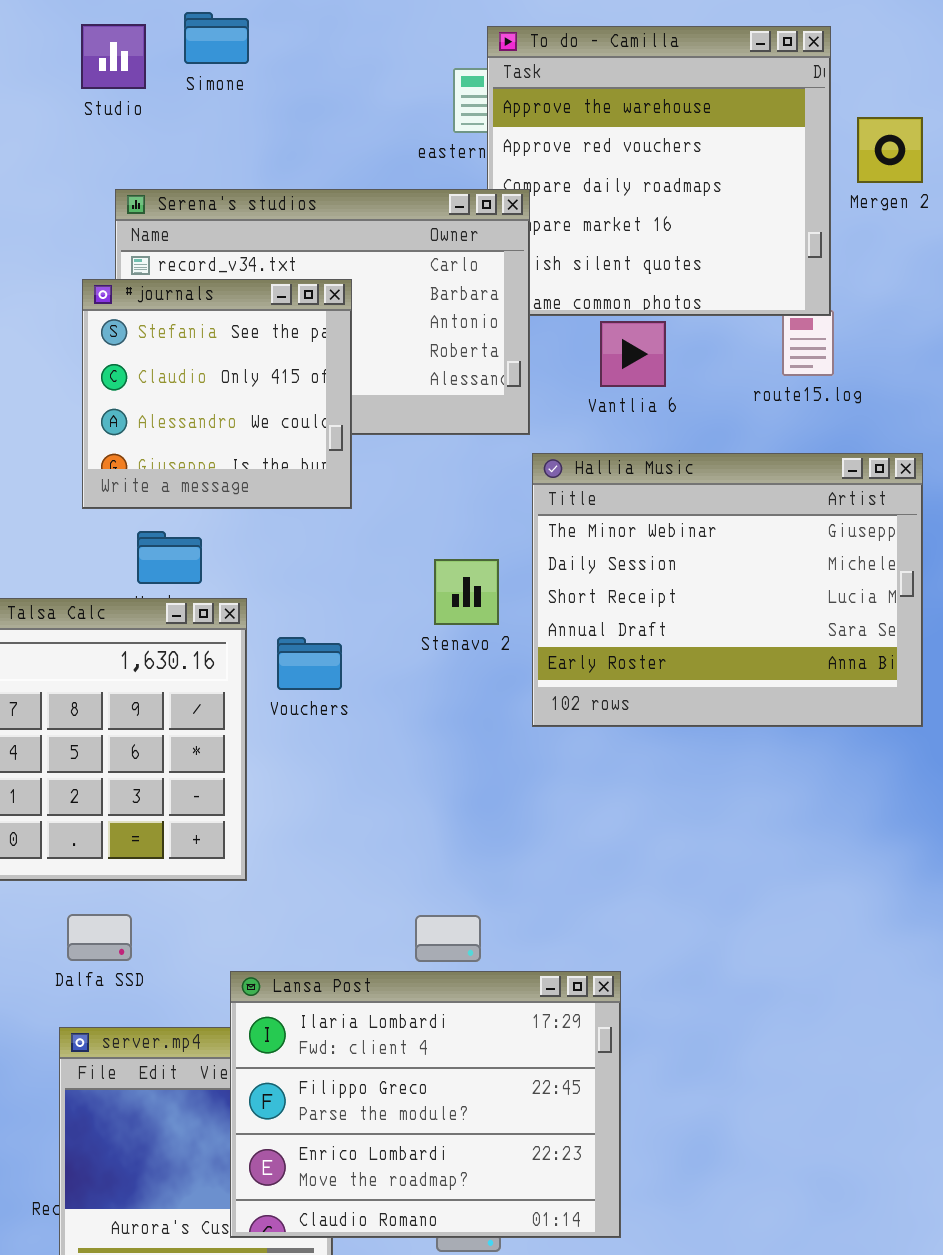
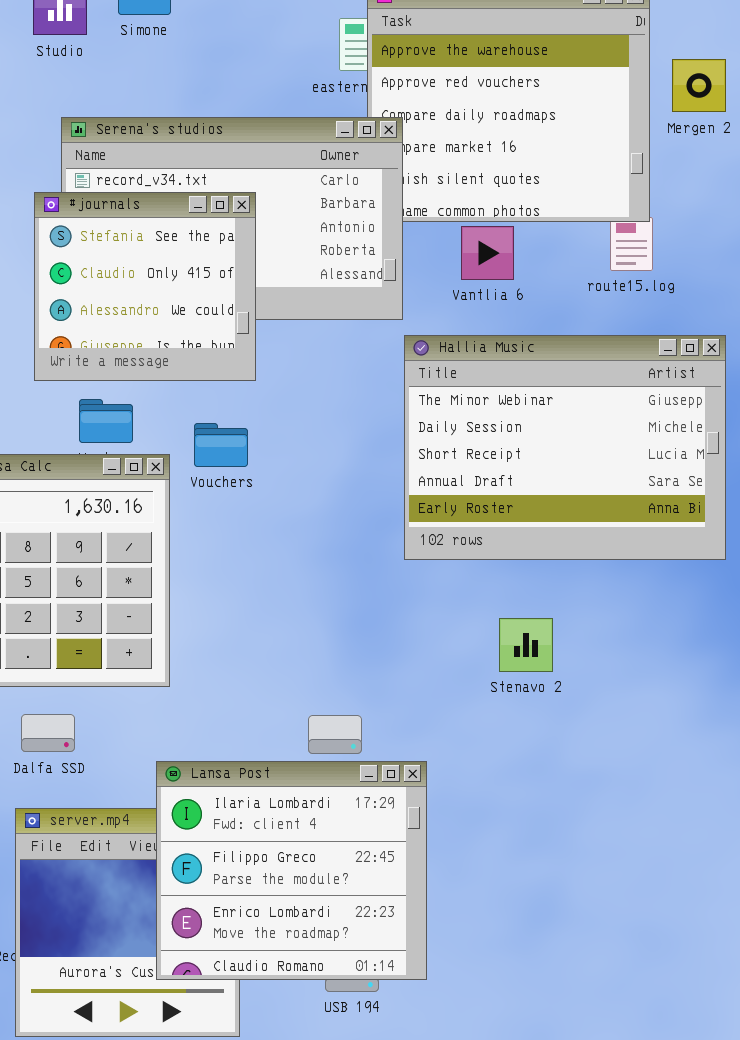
Stenavo 2: [434,559,499,625] -> [499,618,553,672], moved
Vouchers: [277,637,342,690] -> [194,423,248,467], moved
Lansa Post: [230,971,621,1238] -> [156,761,427,980], resized

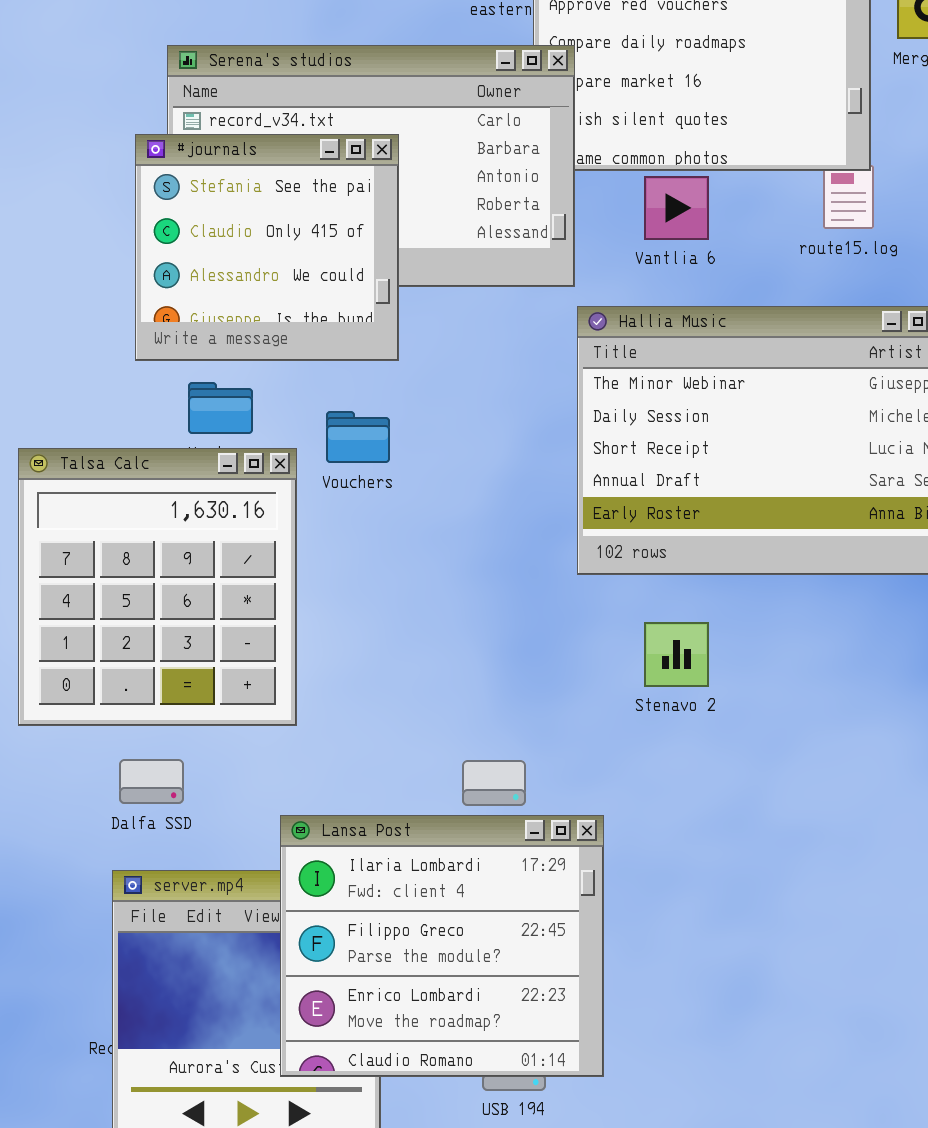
Stenavo 2: [499,618,553,672] -> [644,622,709,687], moved

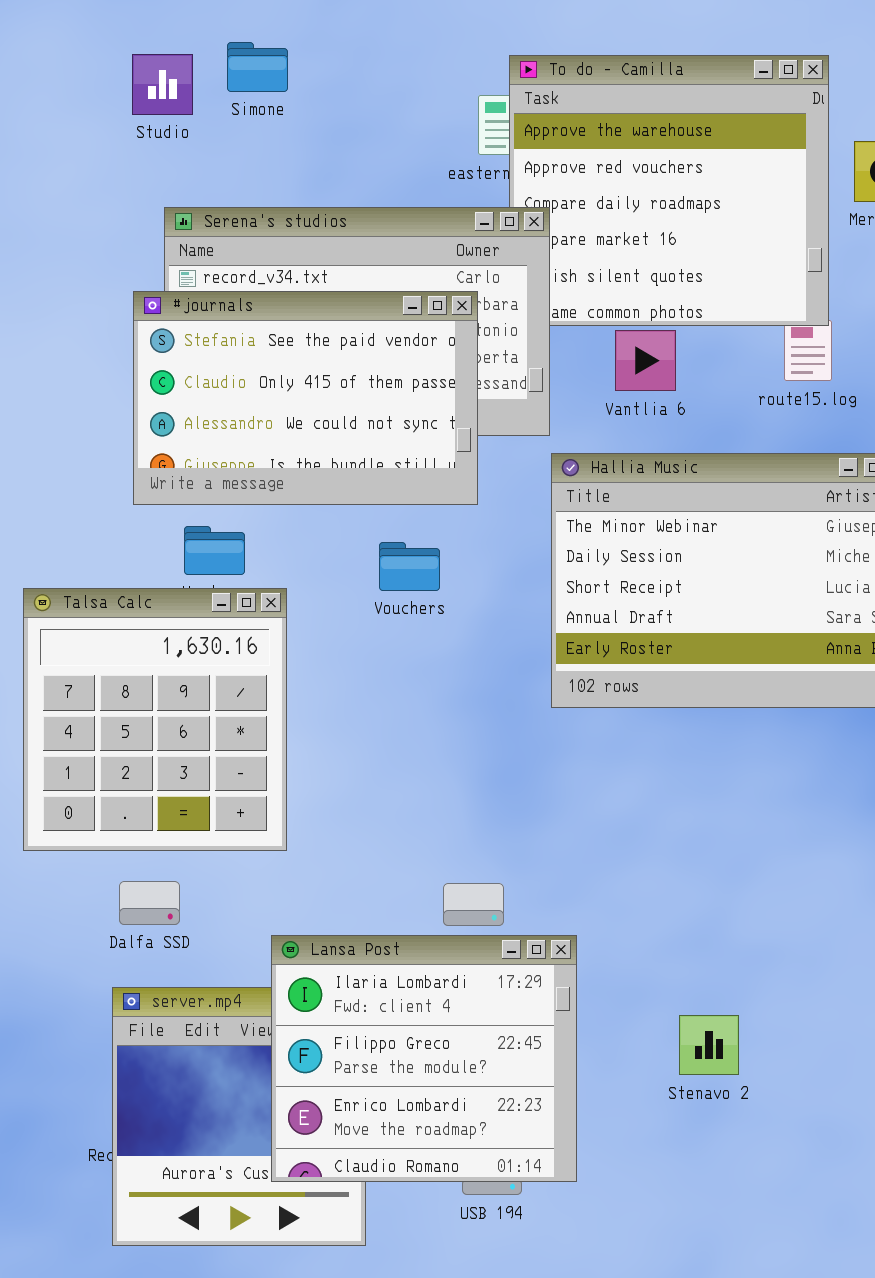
#journals: [135,134,399,361] -> [133,291,478,505], resized
Vouchers: [326,411,390,463] -> [379,542,440,591], moved
Stenavo 2: [644,622,709,687] -> [679,1015,739,1075], moved

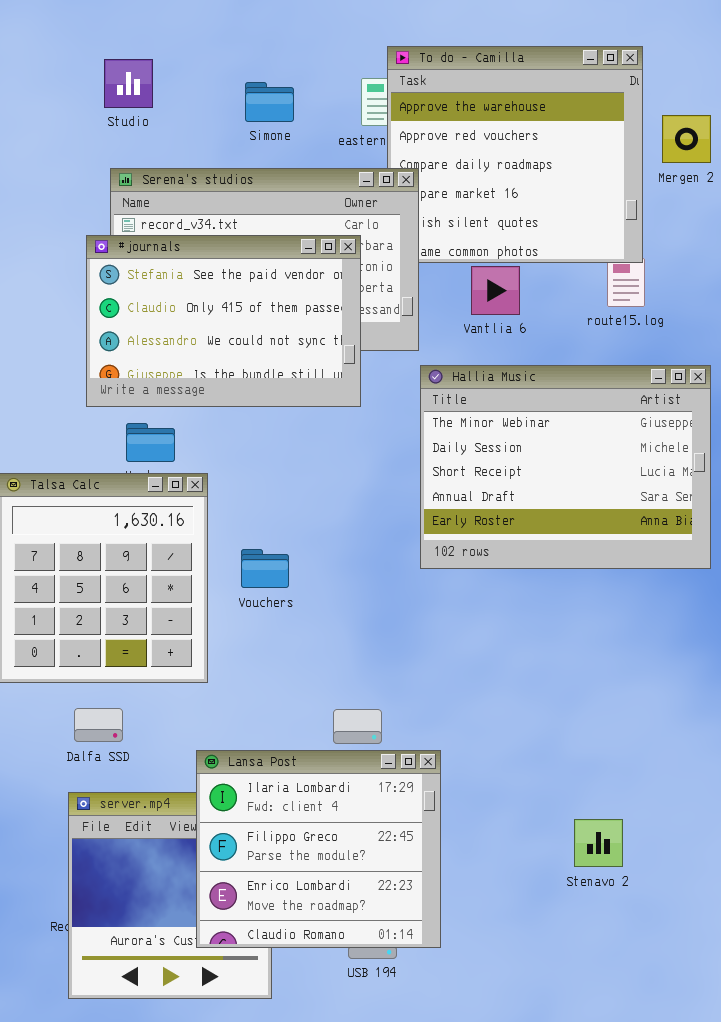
Simone: [227,42,288,92] -> [245,82,294,122], moved
Studio: [132,54,193,115] -> [104,59,153,108], moved
Vouchers: [379,542,440,591] -> [241,549,289,588], moved
Stenavo 2: [679,1015,739,1075] -> [574,819,623,867], moved

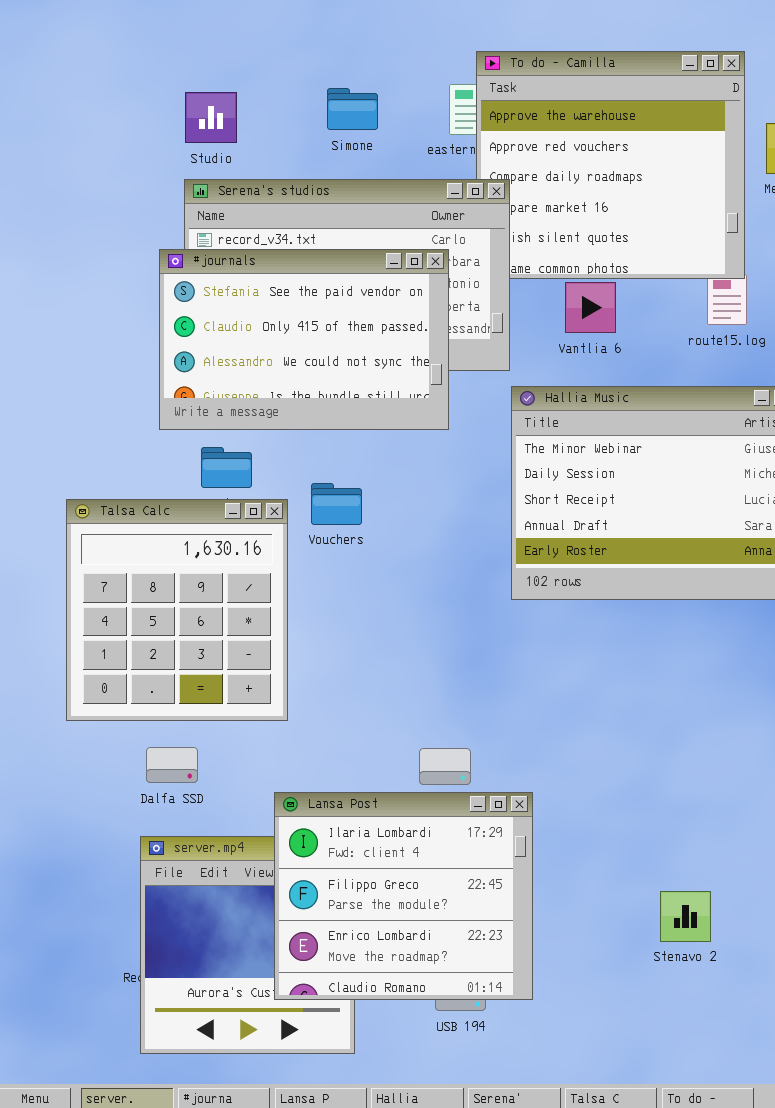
Studio: [104,59,153,108] -> [185,92,237,143], moved
Vouchers: [241,549,289,588] -> [311,483,362,525], moved
Stenavo 2: [574,819,623,867] -> [660,891,711,942], moved

